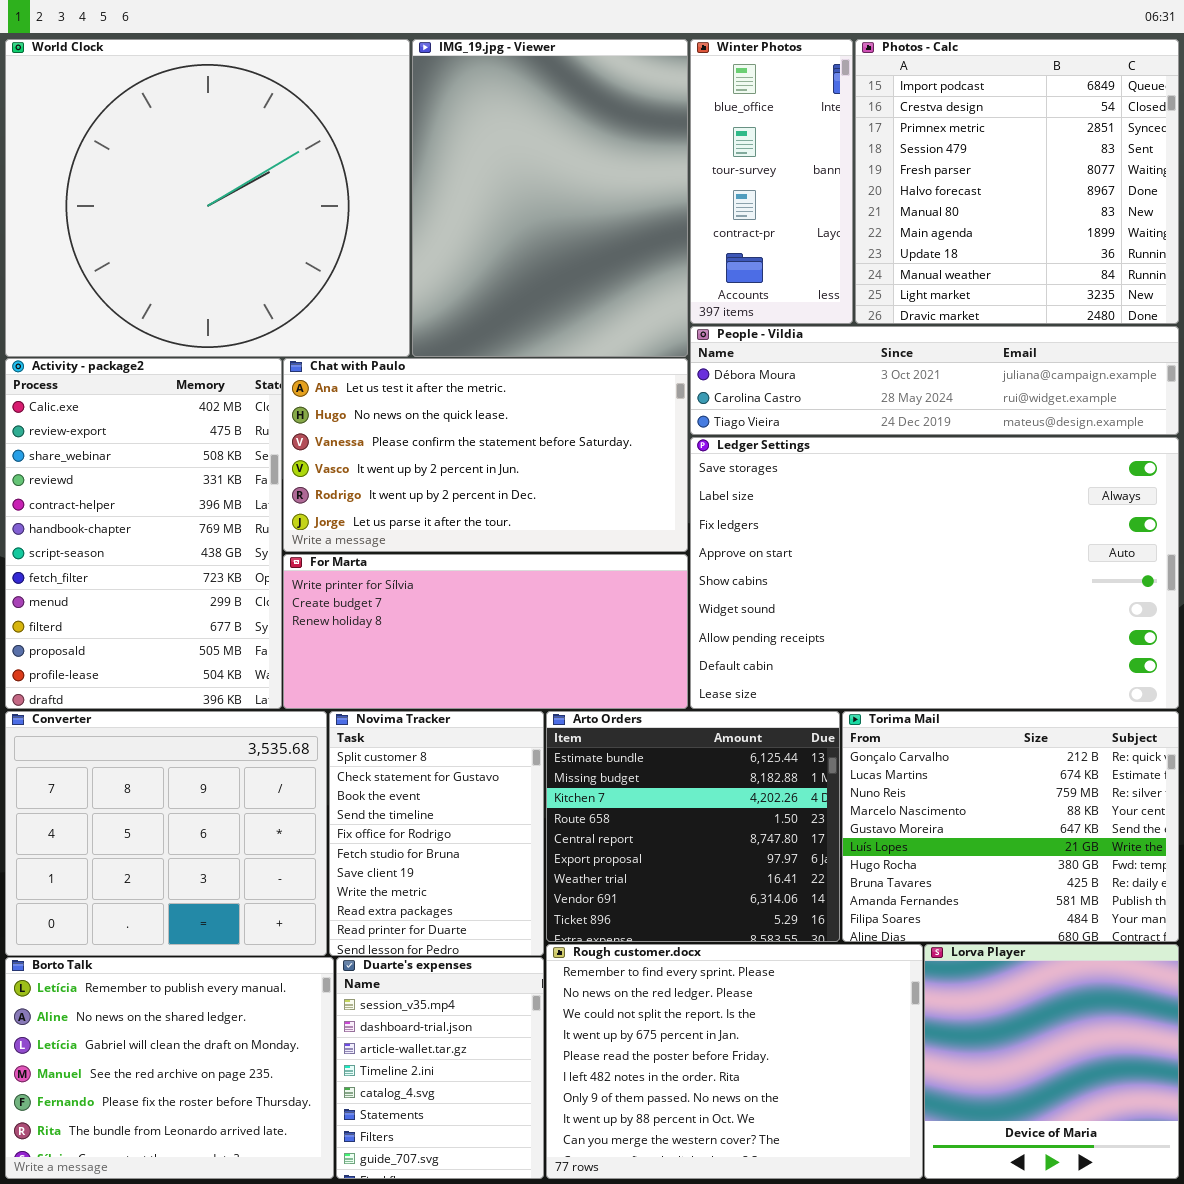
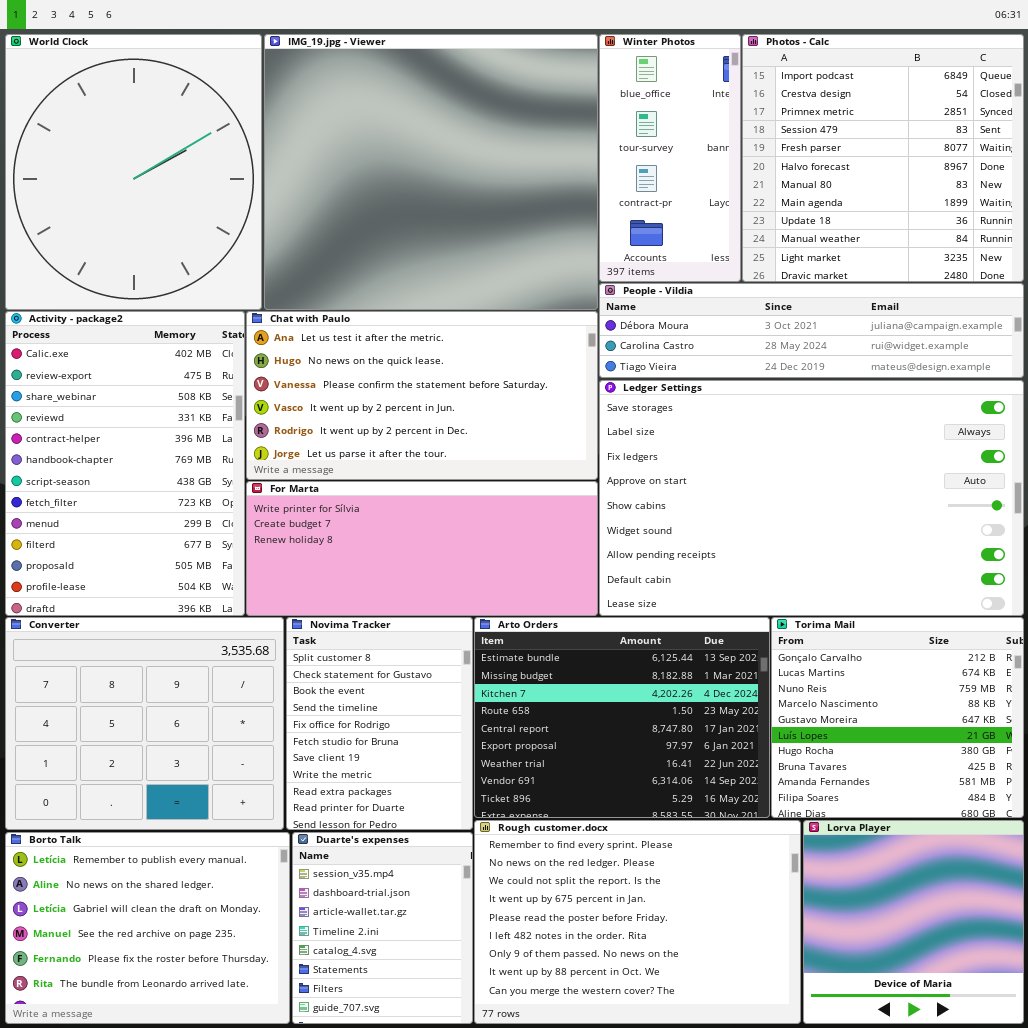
World Clock: [5,39,410,357] -> [5,34,262,310], resized
IMG_19.jpg - Viewer: [412,39,688,357] -> [264,34,598,310], resized
Arto Orders: [546,711,840,942] -> [474,617,770,818], resized
Torima Mail: [842,711,1179,942] -> [771,617,1024,818], resized

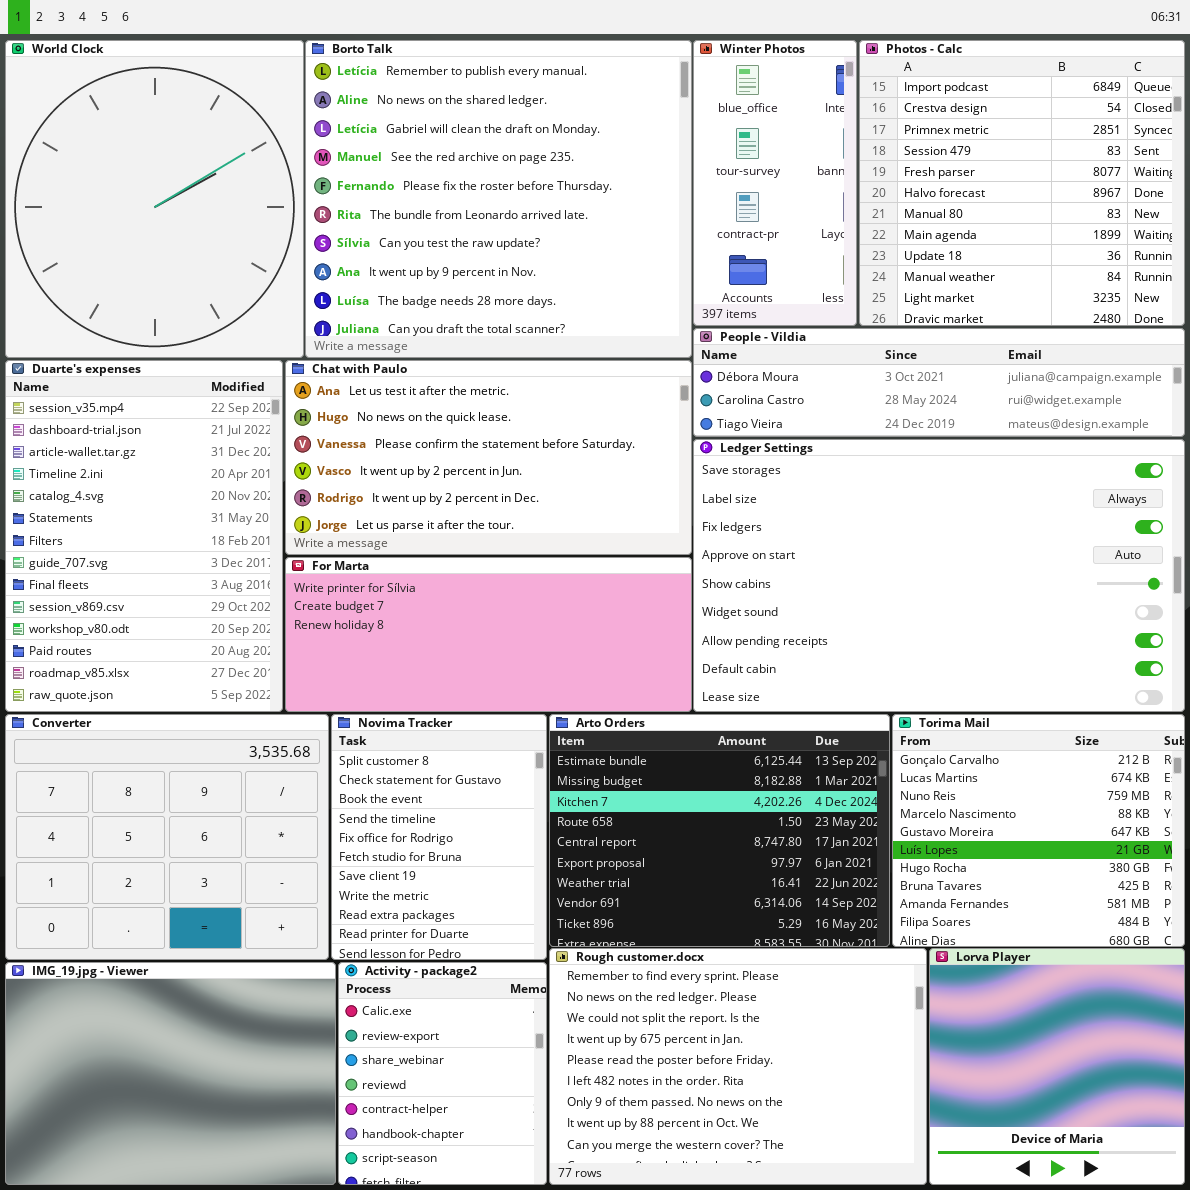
IMG_19.jpg - Viewer: [264,34,598,310] -> [5,962,336,1185], moved, resized
Activity - package2: [5,311,245,616] -> [338,962,547,1185], moved, resized
Borto Talk: [5,832,290,1024] -> [305,40,692,358], moved, resized
Duarte's expenses: [292,832,473,1024] -> [5,360,283,712], moved, resized

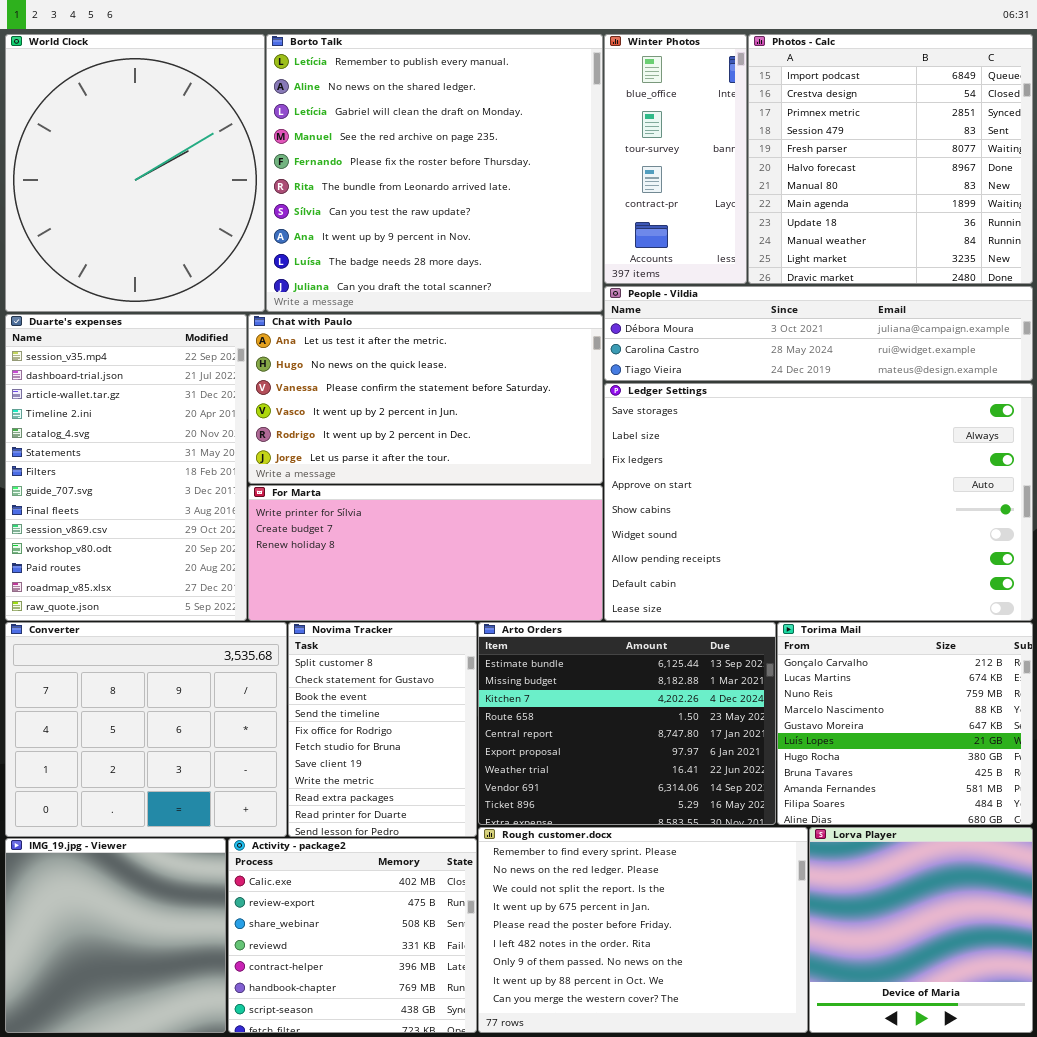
IMG_19.jpg - Viewer: [5,962,336,1185] -> [5,838,226,1033], resized
Activity - package2: [338,962,547,1185] -> [228,838,477,1033], resized

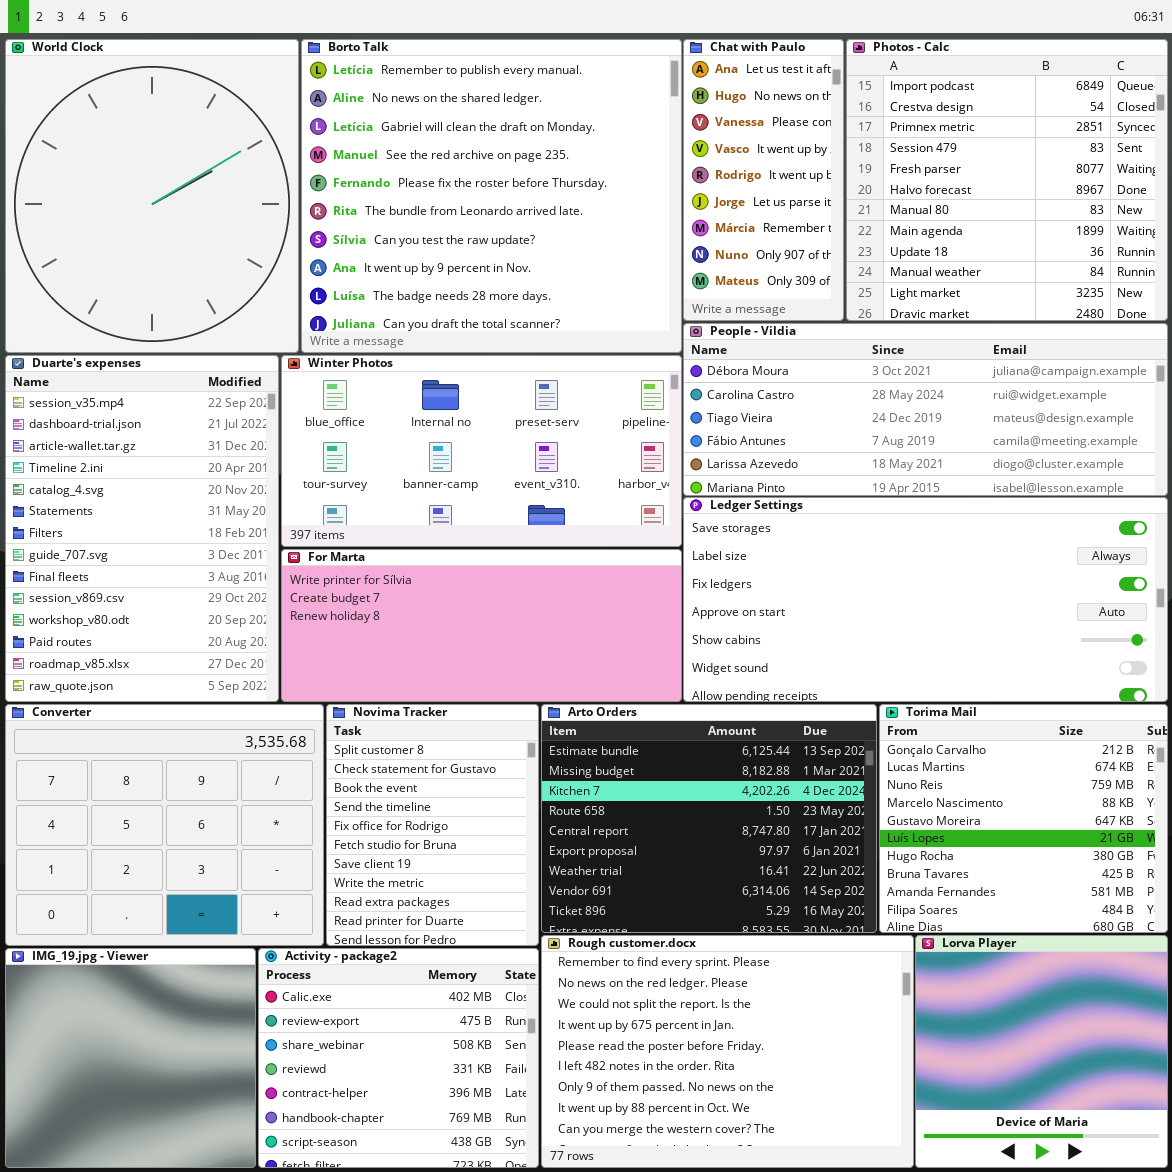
Winter Photos: [604,34,747,284] -> [281,355,682,547], moved, resized
People - Vildia: [604,286,1033,381] -> [683,323,1168,496], resized
Chat with Paulo: [248,314,603,484] -> [683,39,844,321], moved, resized
Ledger Settings: [604,383,1033,621] -> [683,497,1168,702], resized

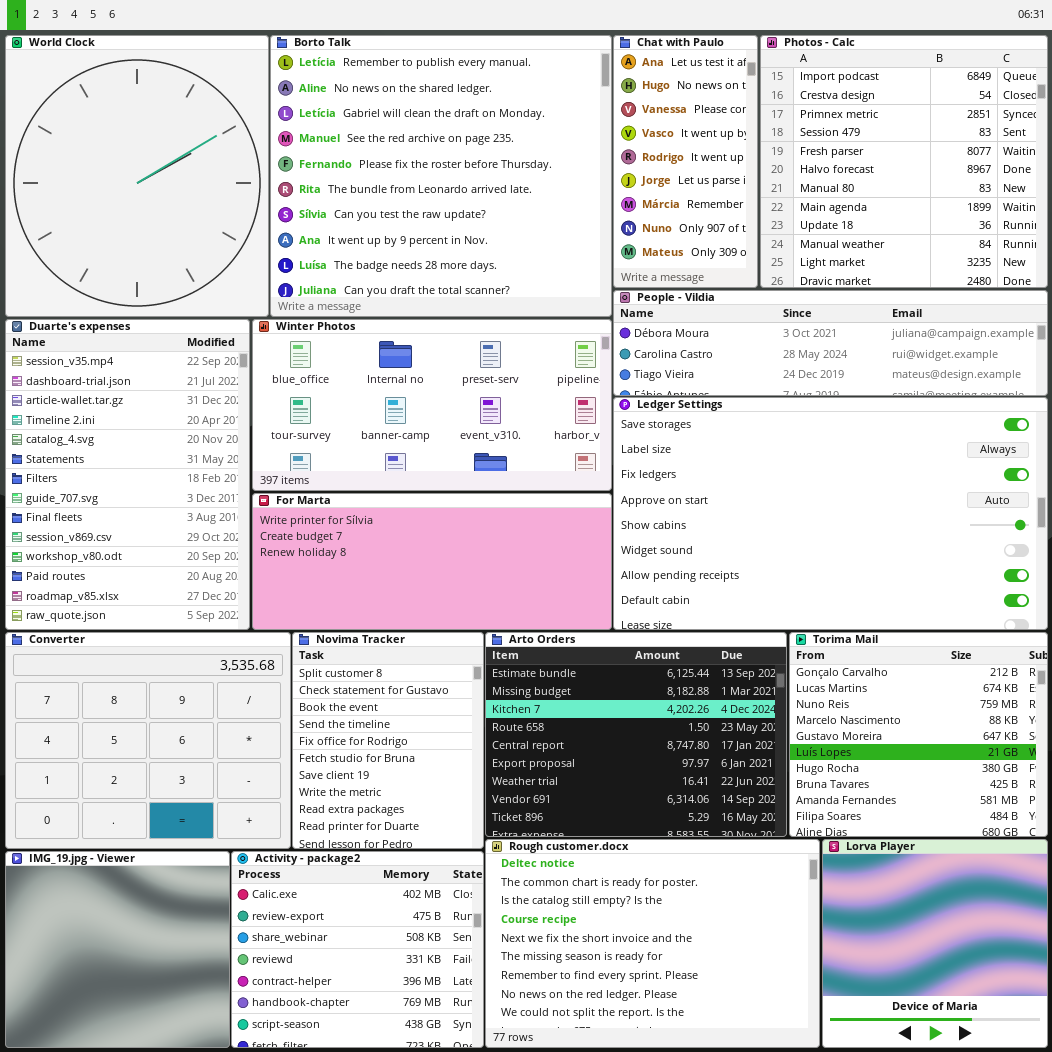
People - Vildia: [683,323,1168,496] -> [613,290,1048,396], resized
Ledger Settings: [683,497,1168,702] -> [613,397,1048,630], resized
Rough customer.docx: [541,935,914,1168] -> [485,839,820,1048], scrolled up 6 rows

